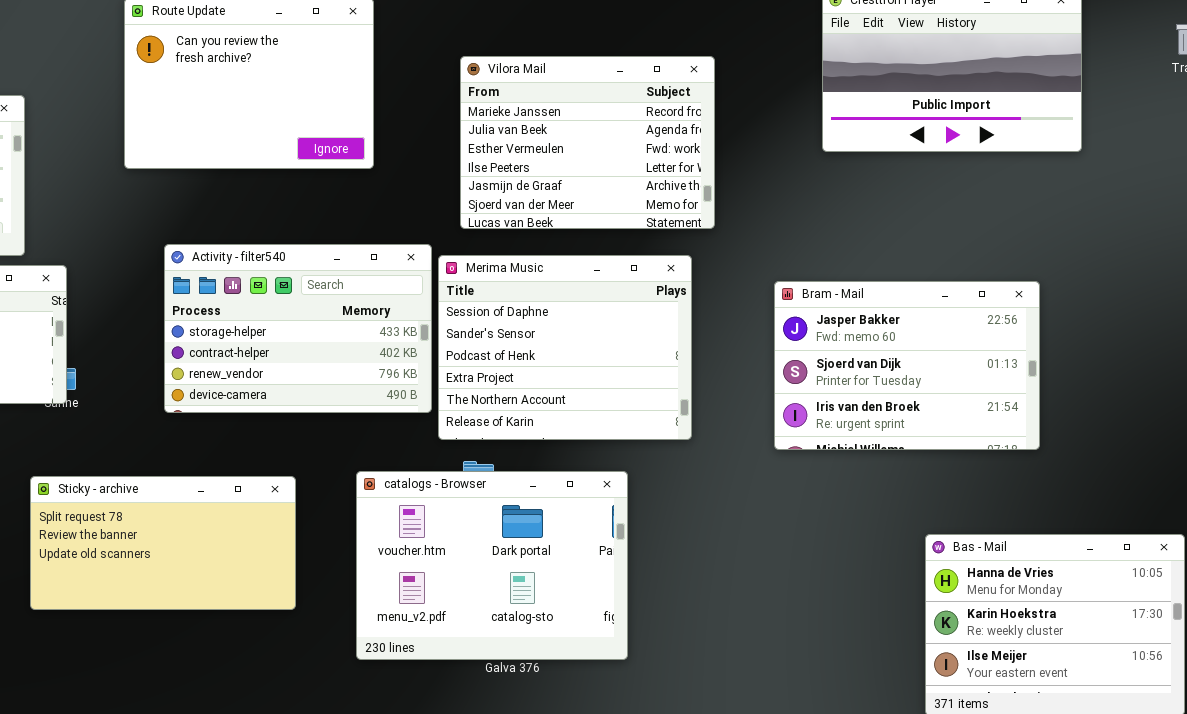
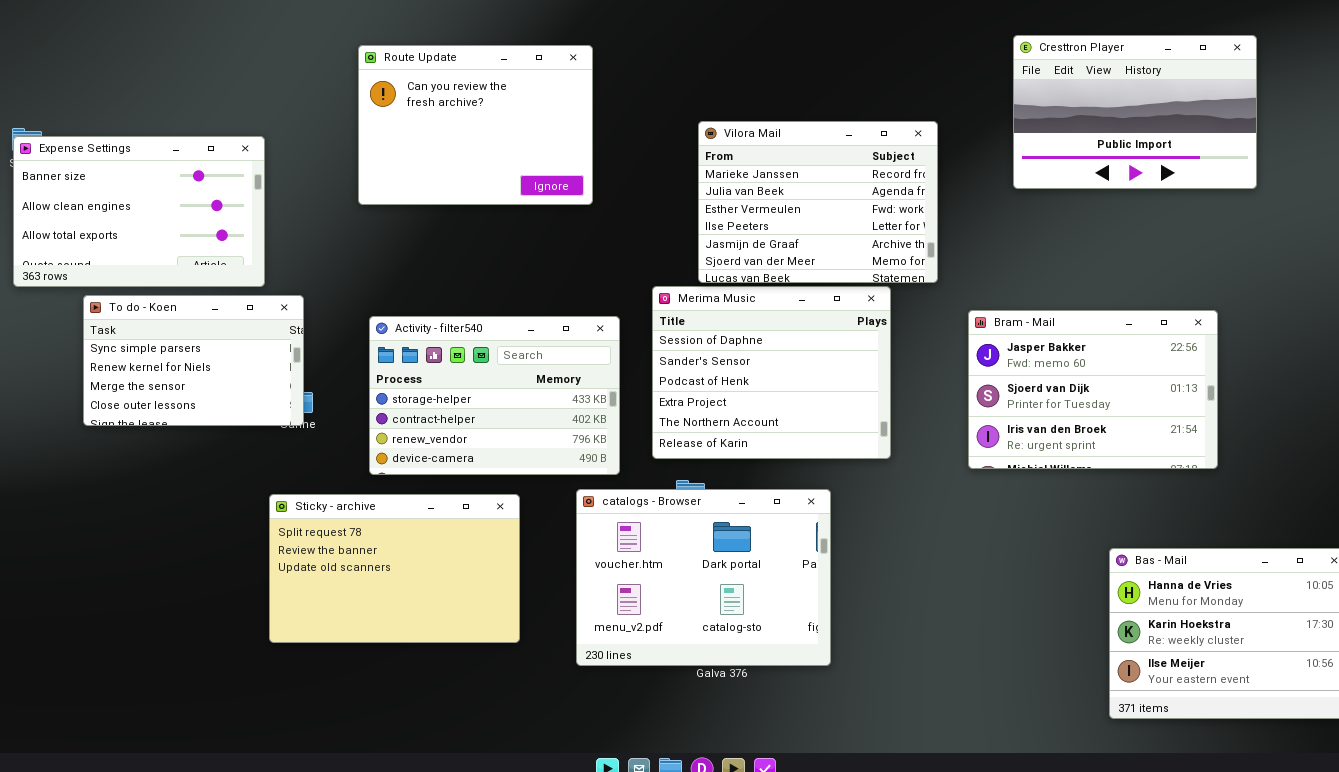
Vilora Mail: [460,56,715,229] -> [698,121,938,283], moved
Activity - filter540: [164,244,432,413] -> [369,316,620,475], moved
Sticky - archive: [30,476,296,610] -> [269,494,520,643], resized

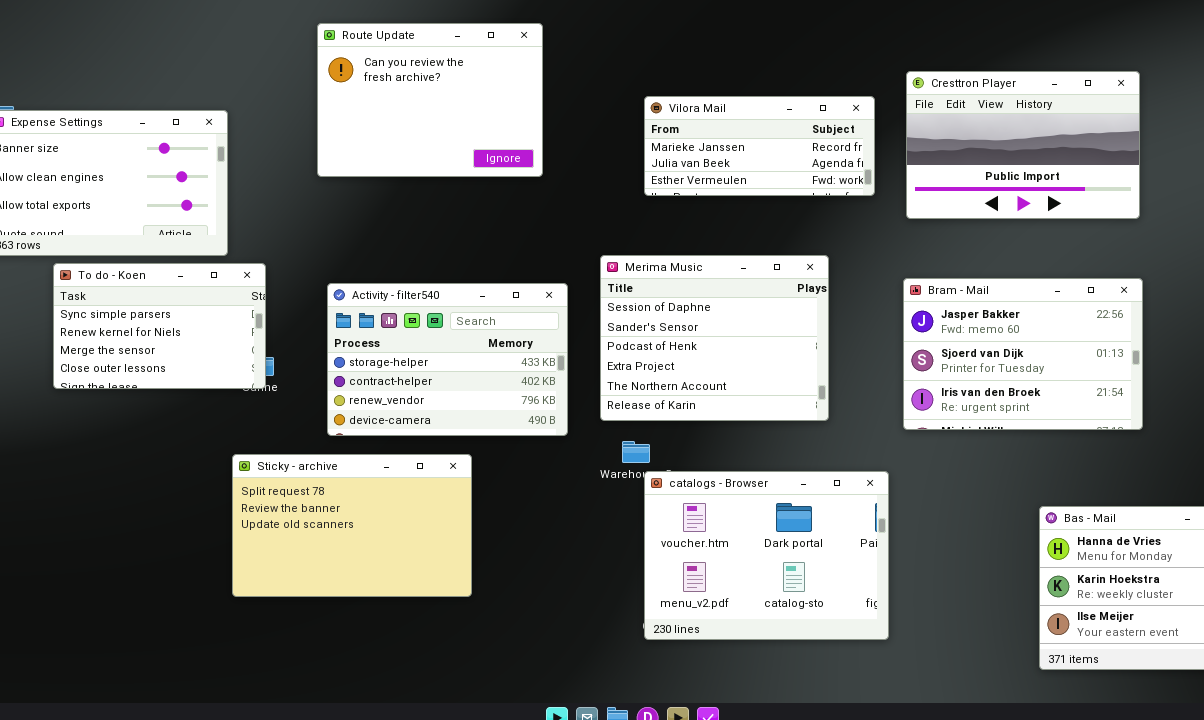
Cresttron Player: [1013,35,1257,189] -> [906,71,1140,219], moved
Vilora Mail: [698,121,938,283] -> [644,96,875,196], resized
catalogs - Browser: [576,489,831,666] -> [644,471,889,640], moved

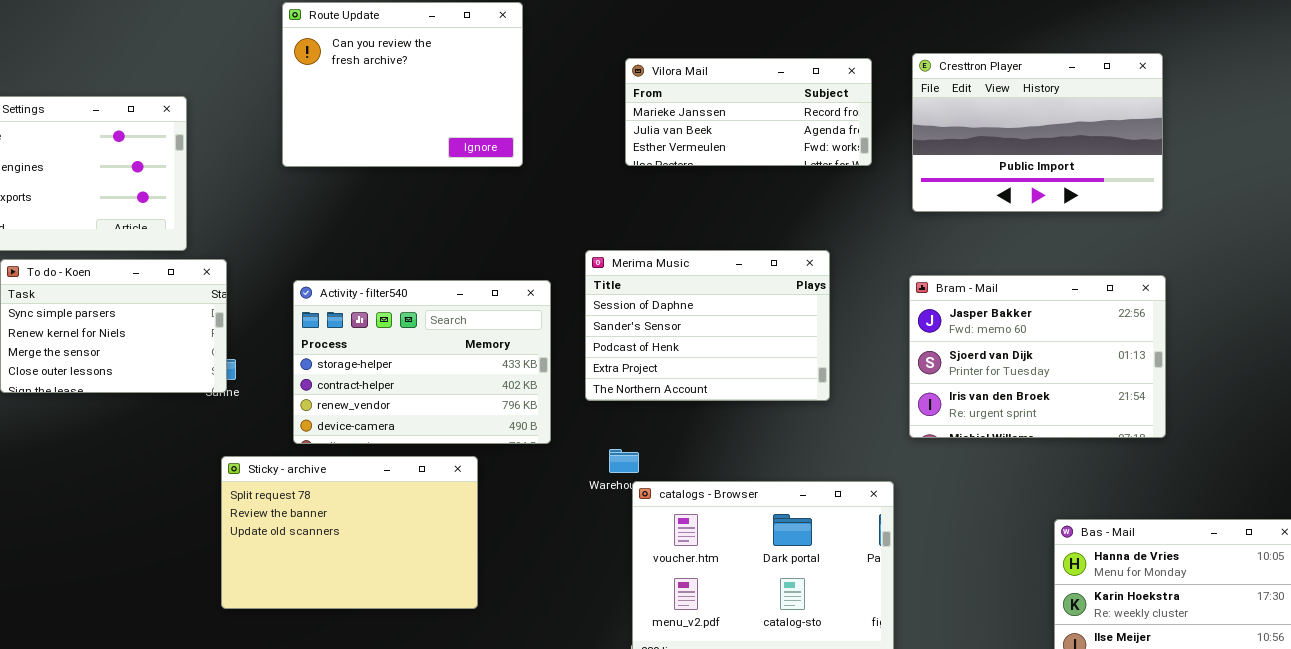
Vilora Mail: [644,96,875,196] -> [625,58,872,166], moved
Merima Music: [600,255,829,421] -> [585,250,830,401], resized
Sticky - archive: [232,454,472,597] -> [221,456,478,609], moved

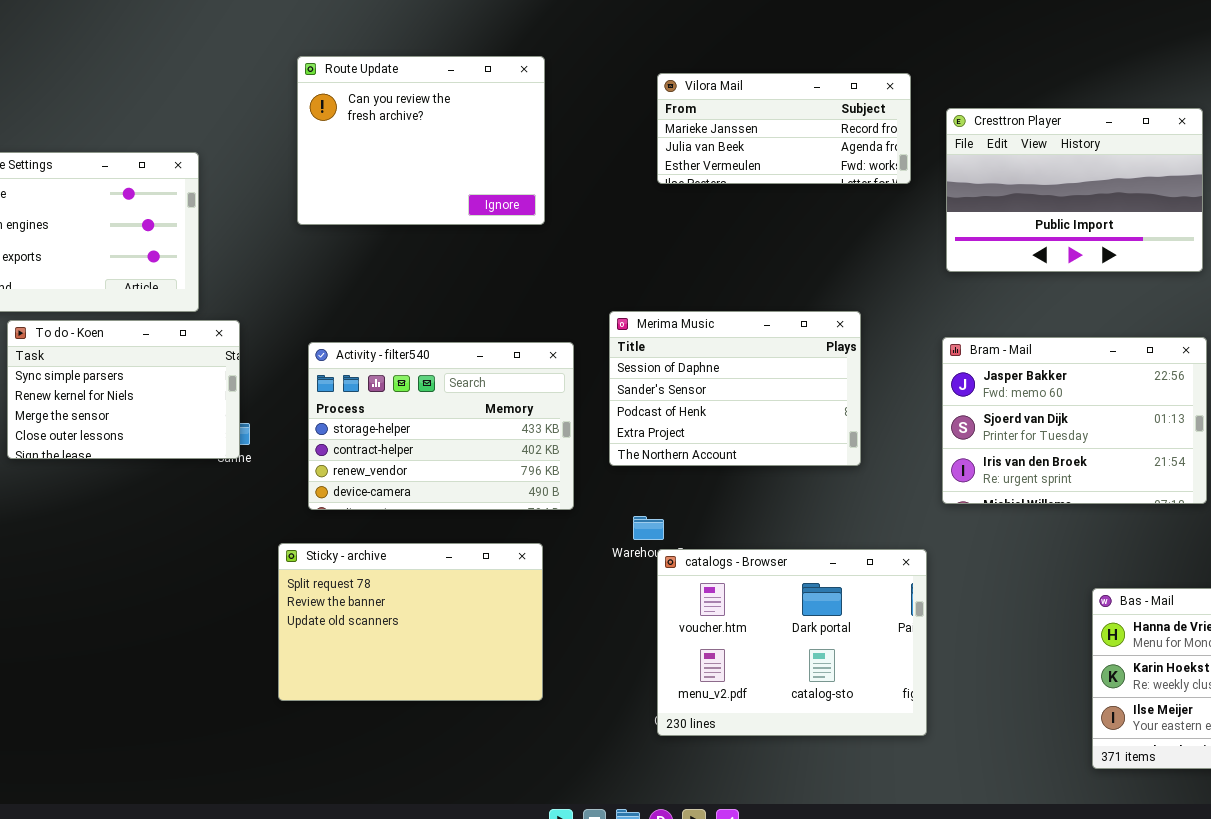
Vilora Mail: [625,58,872,166] -> [657,73,911,184], moved
Sticky - archive: [221,456,478,609] -> [278,543,543,701], moved

